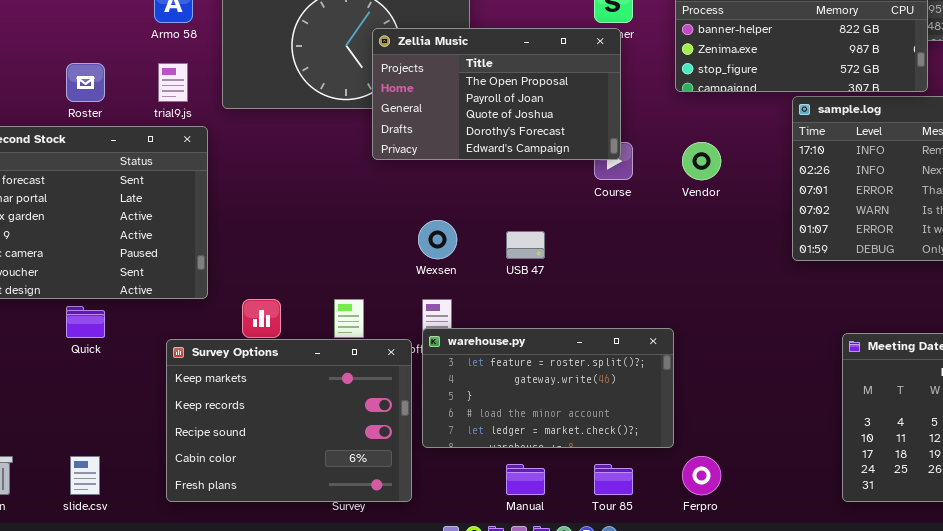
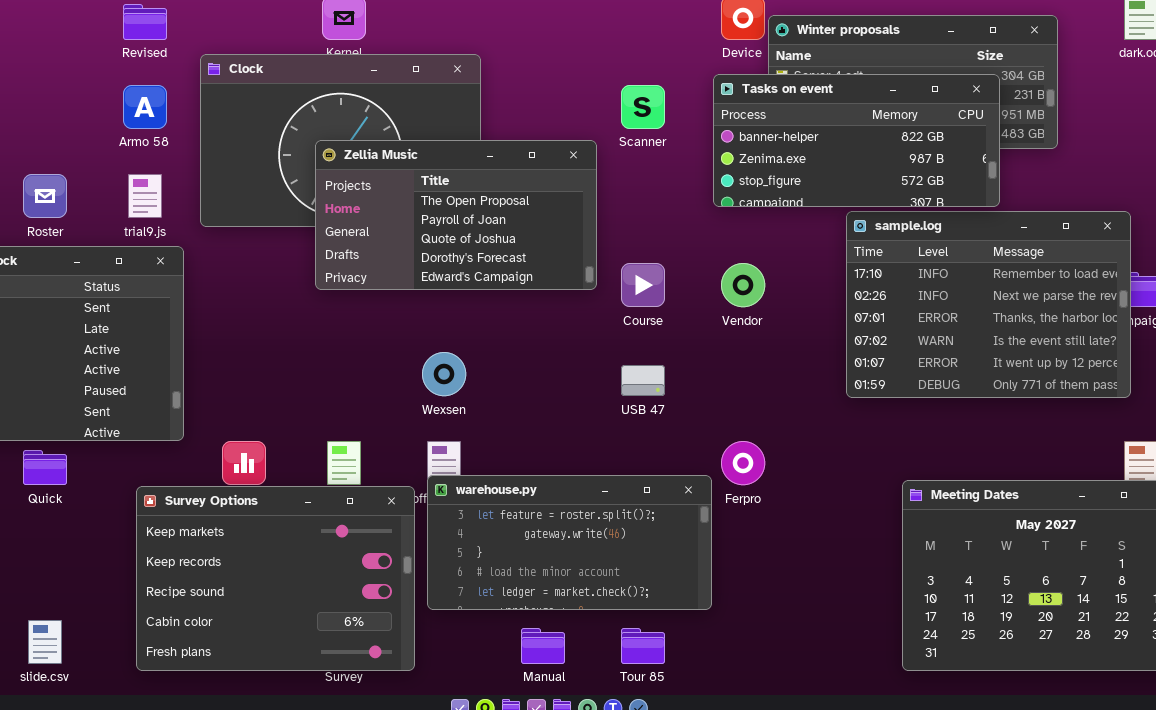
Zellia Music: [372,28,621,160] -> [315,140,597,290], moved
USB 47: [506,231,545,259] -> [621,365,665,396], moved
Ferpro: [682,456,721,495] -> [721,441,765,485], moved

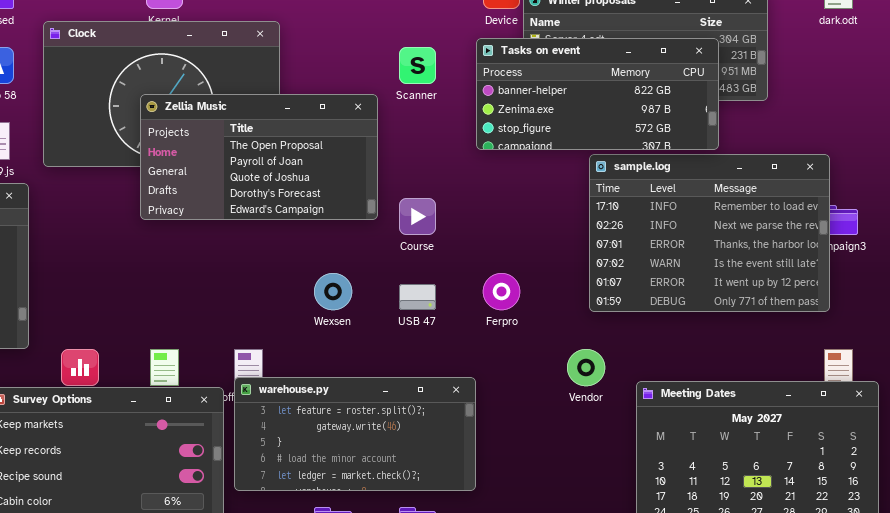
Vendor: [721,263,765,307] -> [567,349,605,386], moved
Wexsen: [422,352,466,396] -> [314,273,352,310], moved
Ferpro: [721,441,765,485] -> [483,273,520,310], moved

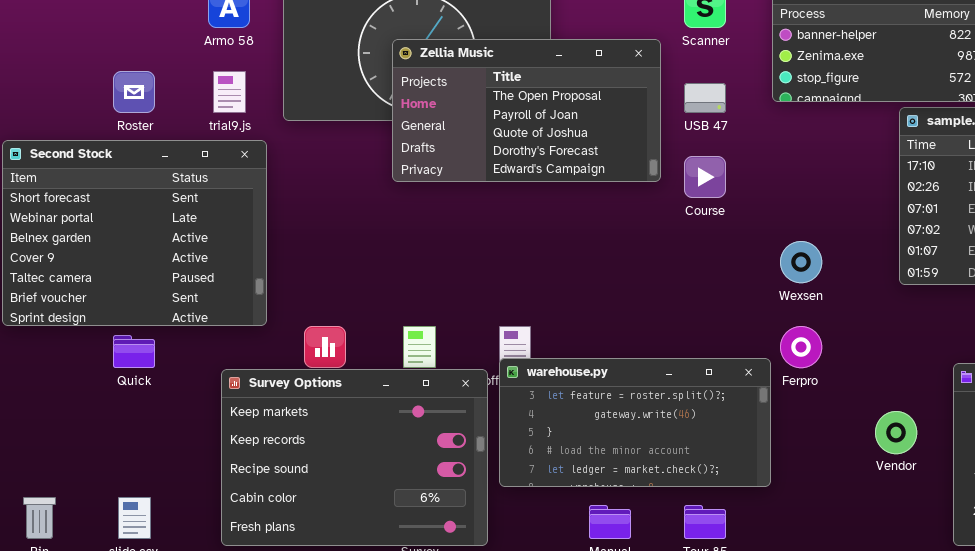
Wexsen: [314,273,352,310] -> [780,241,822,283], moved
Ferpro: [483,273,520,310] -> [780,326,822,368], moved
USB 47: [399,284,436,310] -> [684,83,726,113], moved
Vendor: [567,349,605,386] -> [875,411,917,454], moved

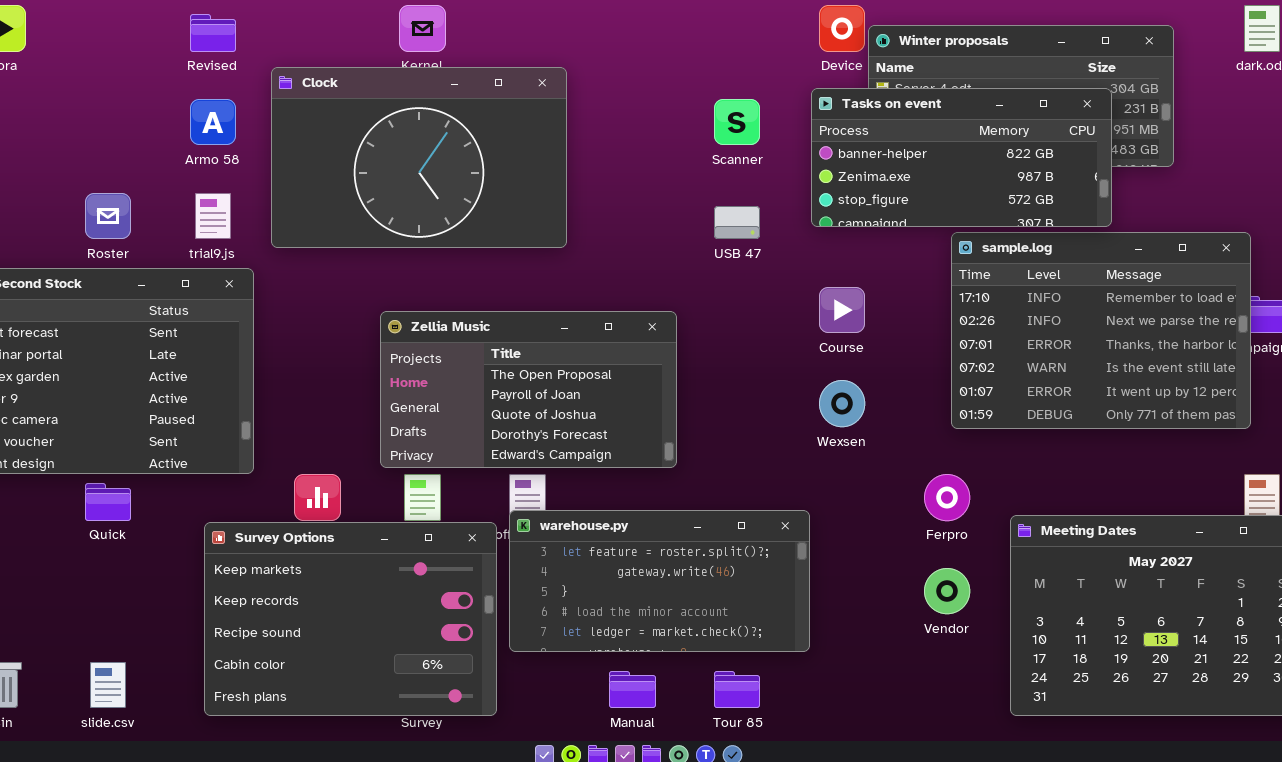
Zellia Music: [392,39,661,182] -> [380,311,677,468], moved
Course: [684,156,726,198] -> [819,287,865,333], moved
Ferpro: [780,326,822,368] -> [924,474,970,521], moved

